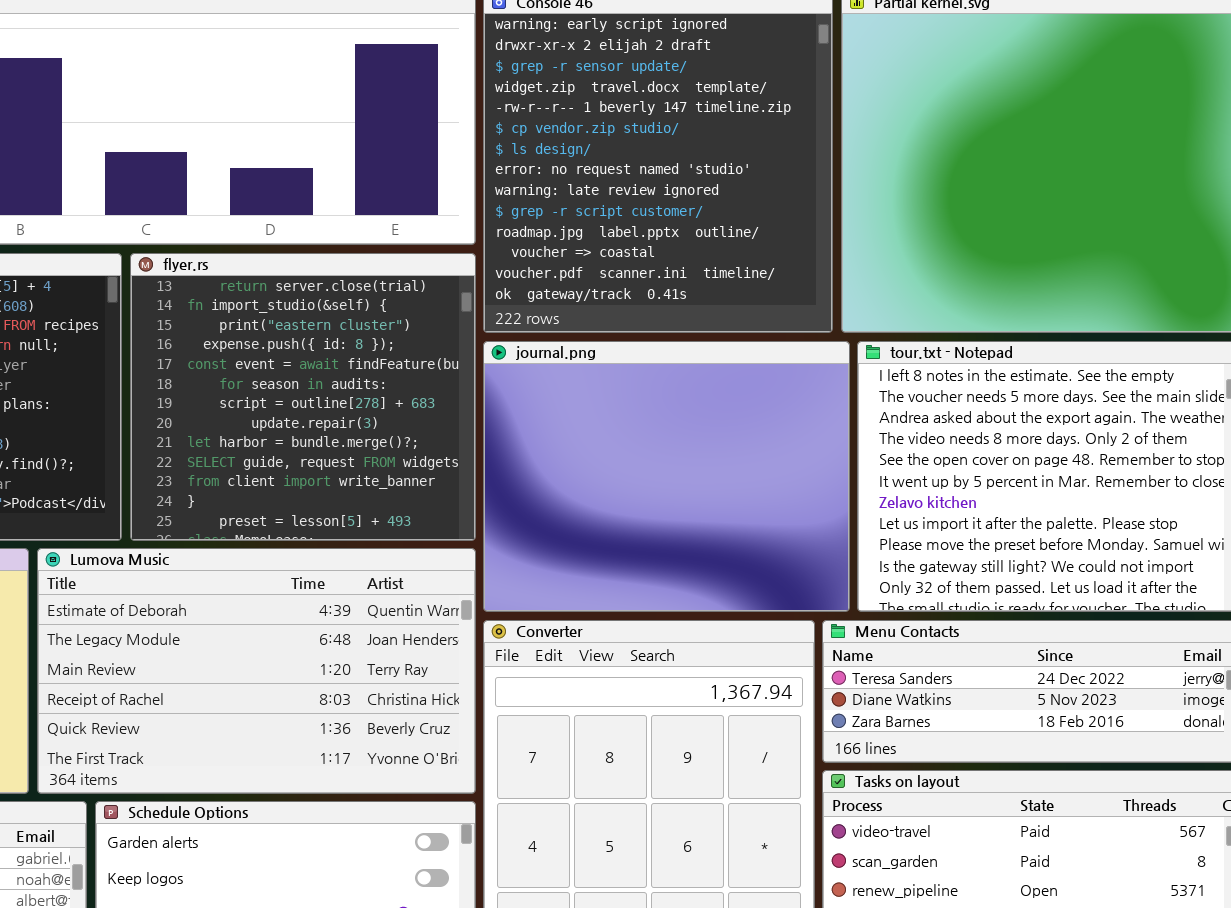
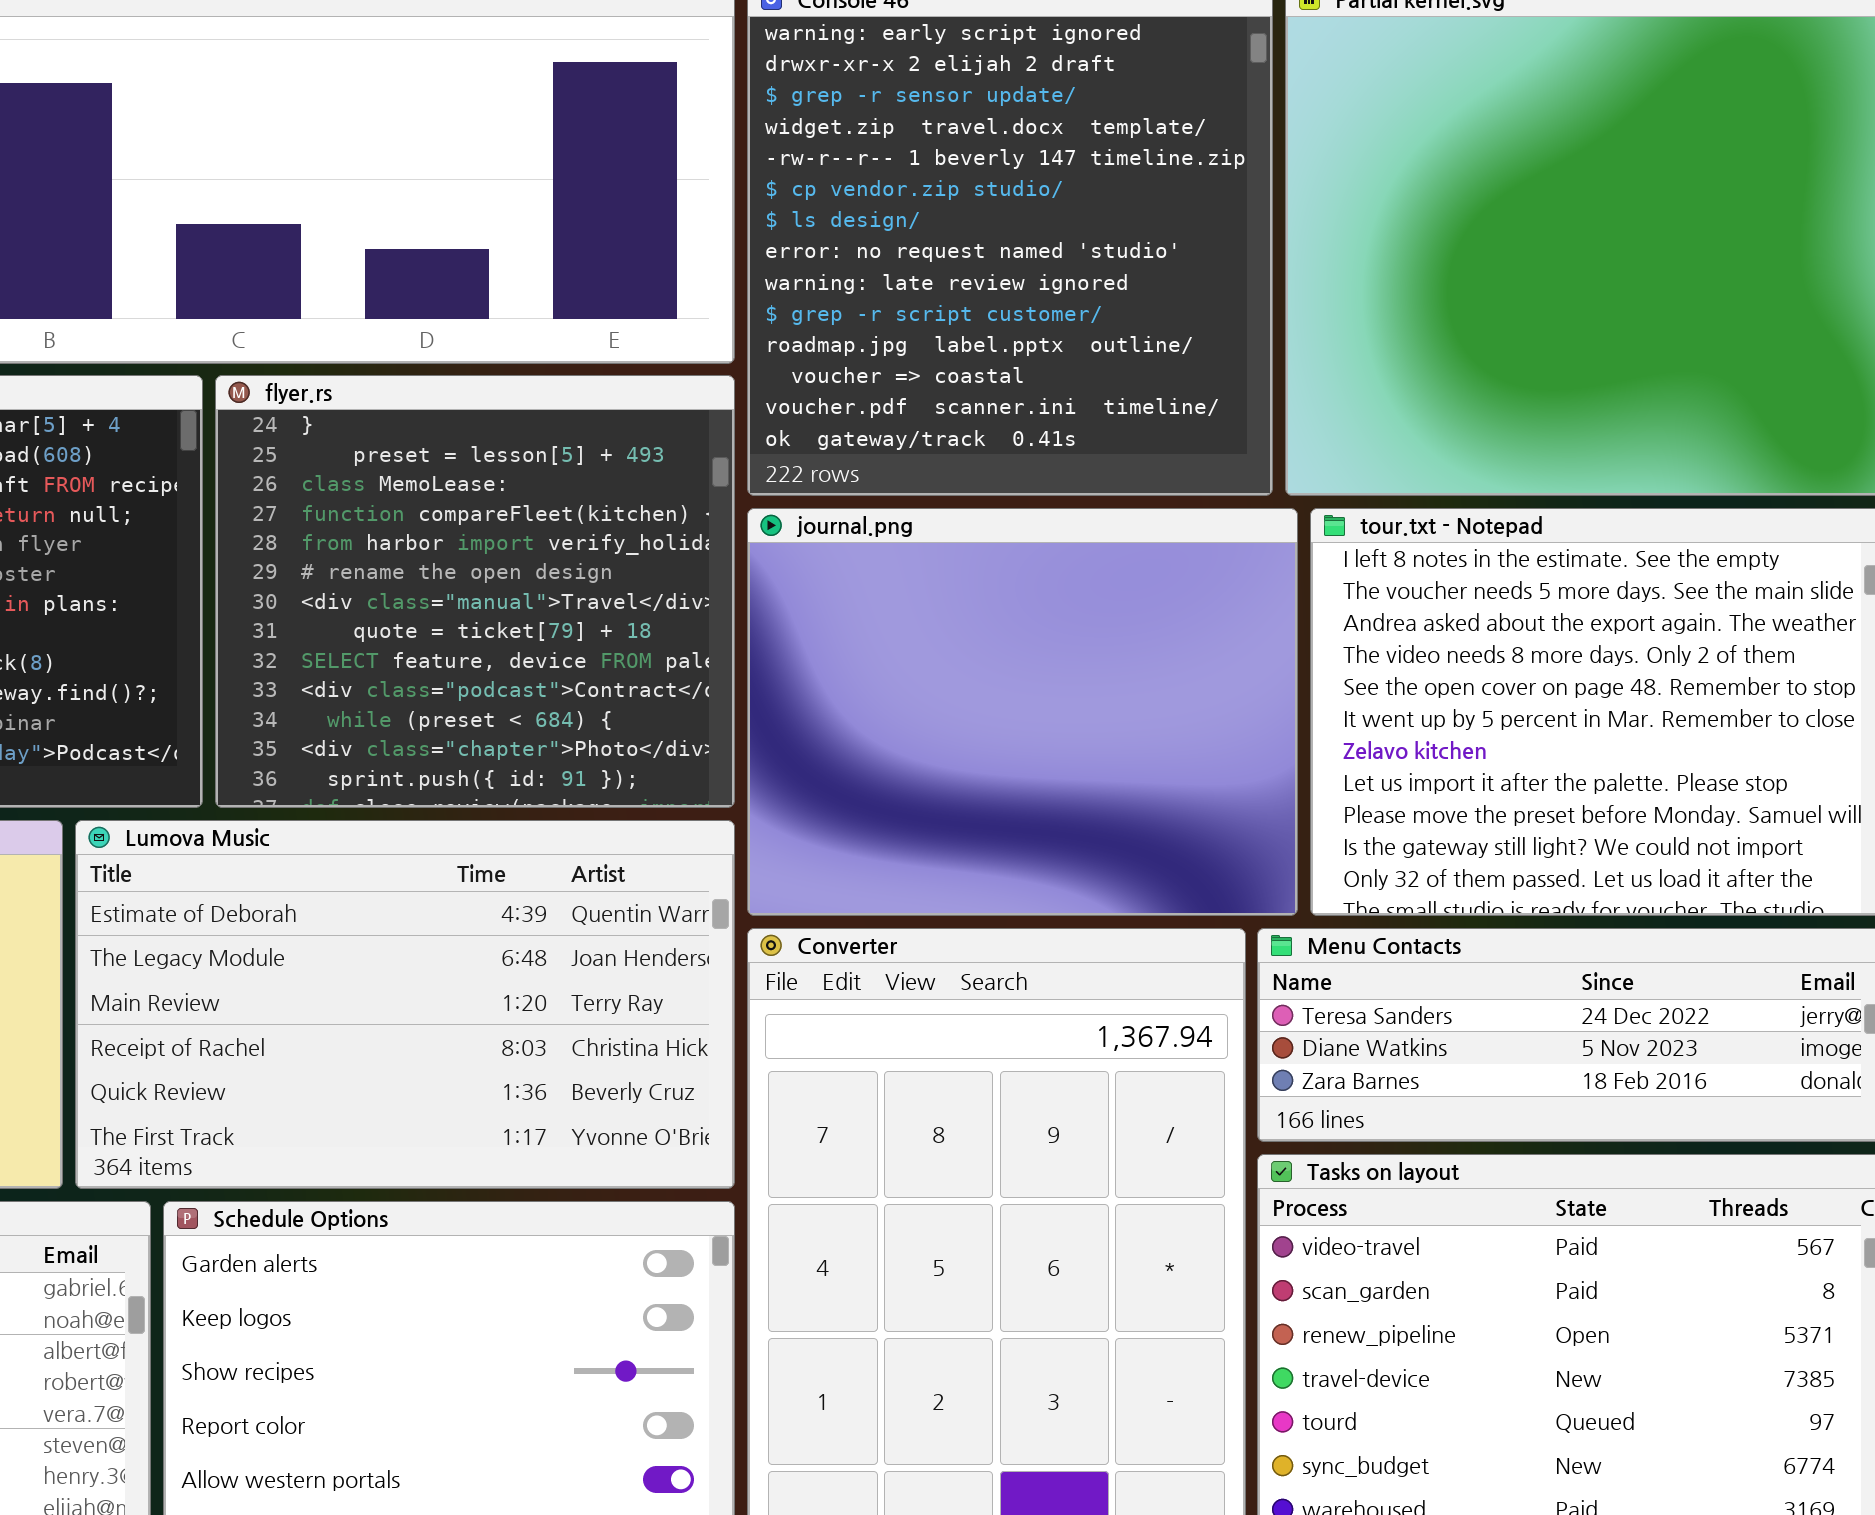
flyer.rs: [130,253,476,541] -> [215,375,735,808], scrolled down 11 rows

